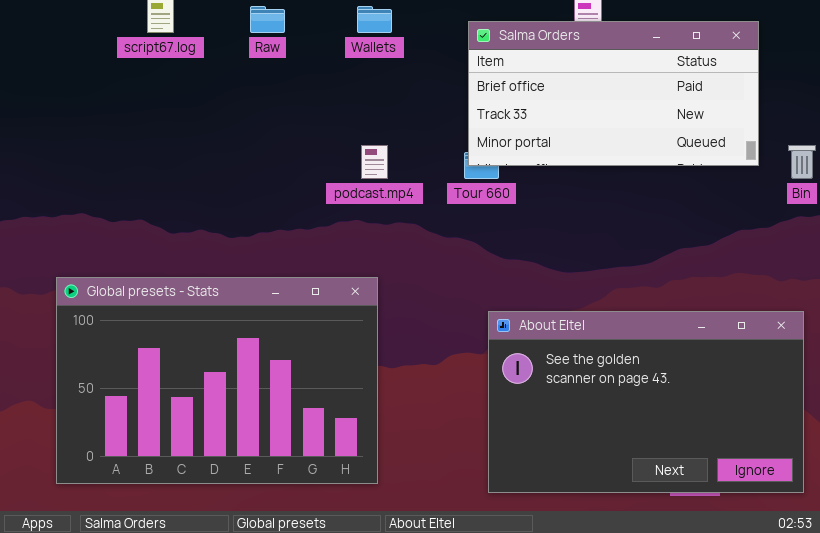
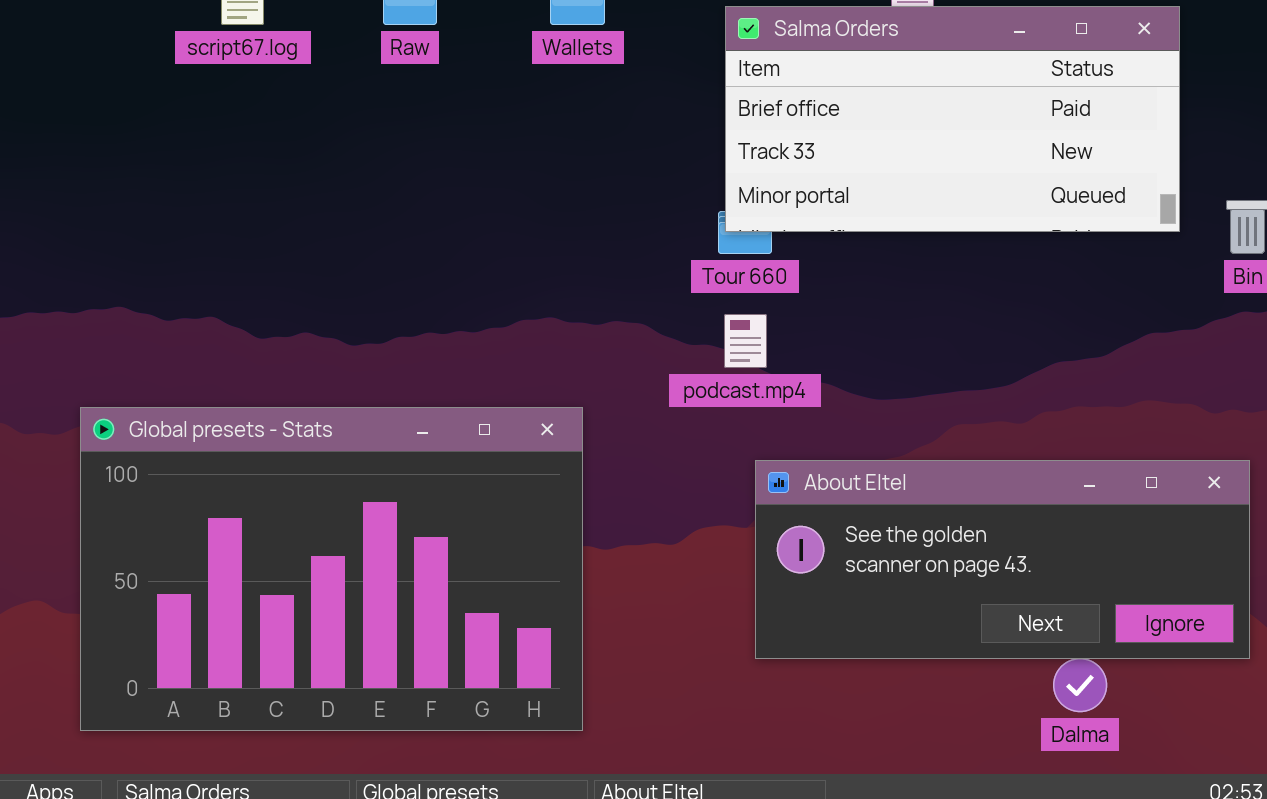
podcast.mp4: [361,145,388,179] -> [724,314,767,368], moved
About Eltel: [488,311,804,493] -> [755,460,1250,659], resized

